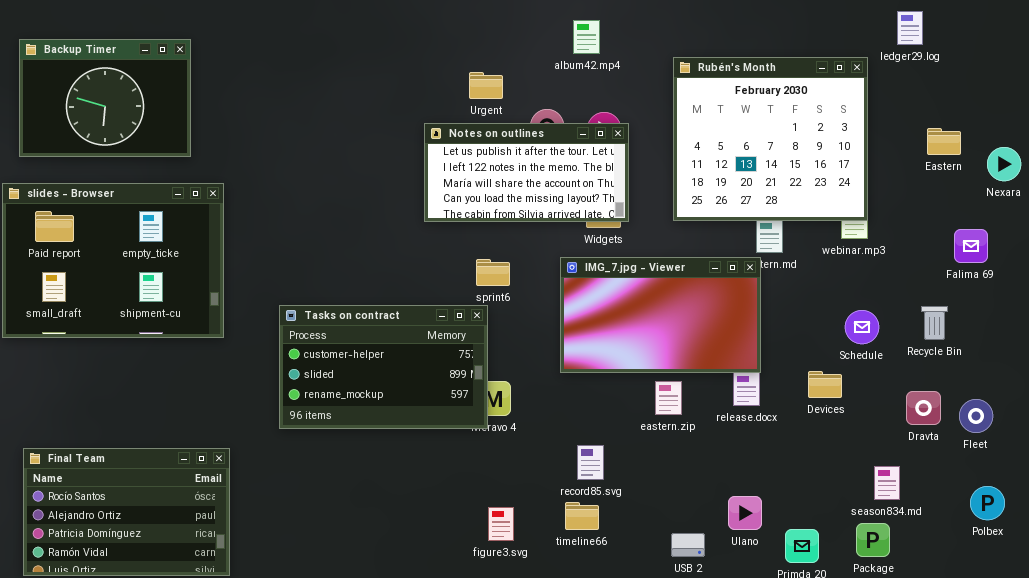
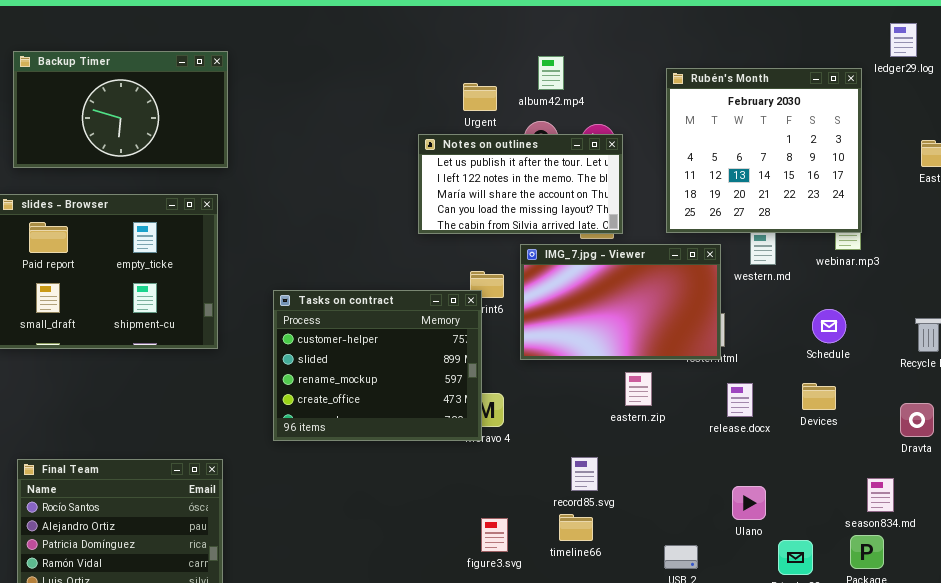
album42.mp4: [573,20,600,54] -> [538,56,564,90], moved
Backup Timer: [19,39,191,157] -> [13,51,228,168], resized
IMG_7.jpg - Viewer: [560,257,761,373] -> [520,244,721,360], moved
Tasks on contract: [279,305,488,429] -> [273,290,482,441], resized
Schedule: [845,310,879,344] -> [812,309,846,343], moved
eastern.zip: [655,381,682,415] -> [625,372,652,406], moved
Ulano: [728,496,762,530] -> [732,486,766,520], moved

